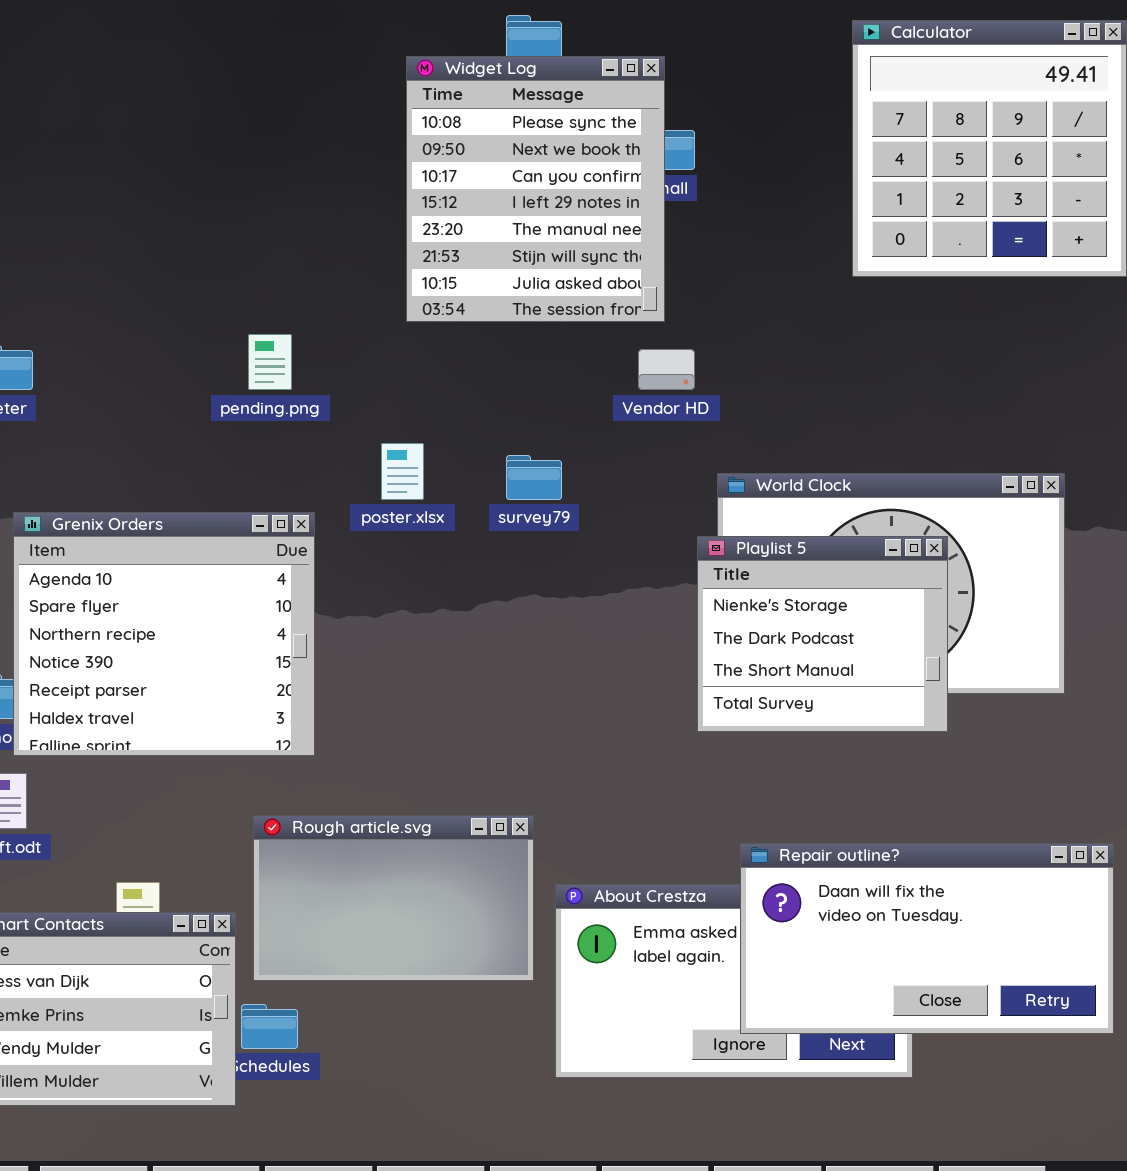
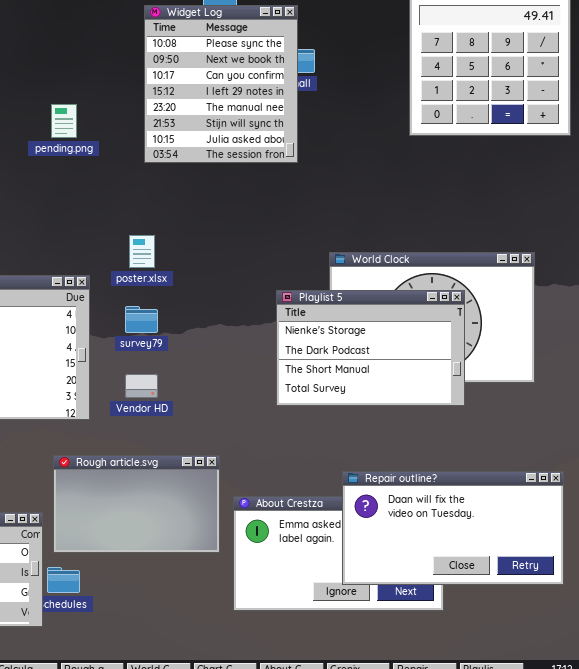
pending.png: [248,334,292,390] -> [51,104,77,138], moved
Vendor HD: [638,349,695,390] -> [125,374,158,398], moved
survey79: [506,455,562,500] -> [125,306,158,333], moved
Playlist 5: [697,536,948,732] -> [276,290,465,406], resized

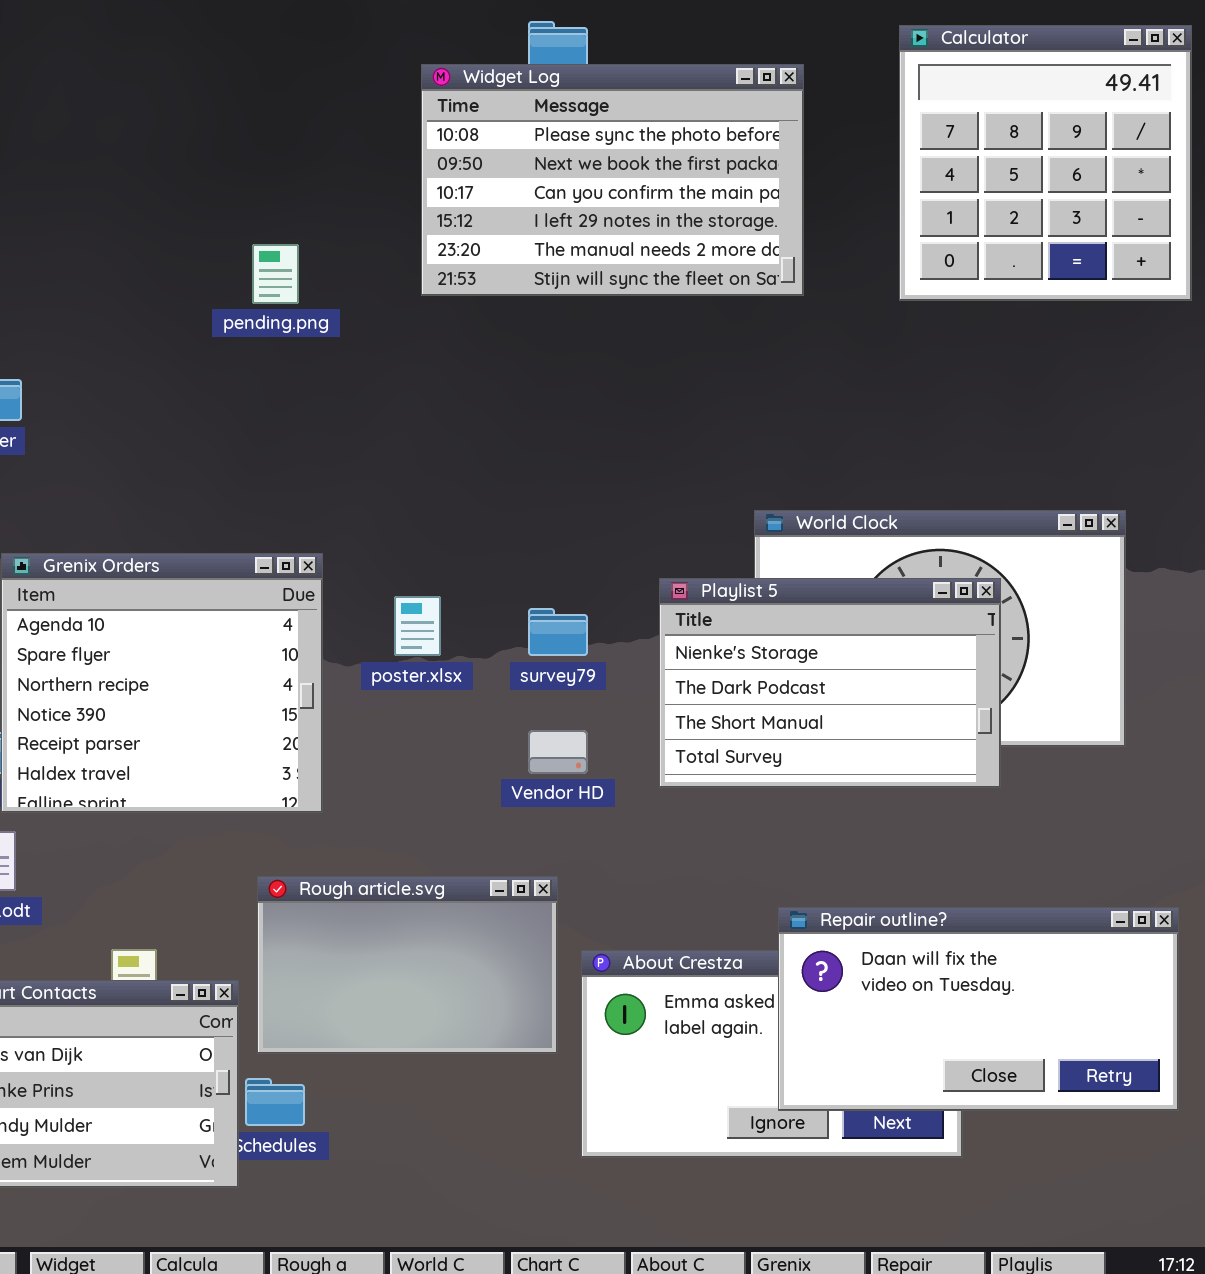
Widget Log: [144,5,298,163] -> [421,64,804,296], resized
poster.xlsx: [129,235,155,268] -> [394,596,441,656], moved
survey79: [125,306,158,333] -> [528,608,588,656], moved
Vendor HD: [125,374,158,398] -> [528,730,588,774], moved

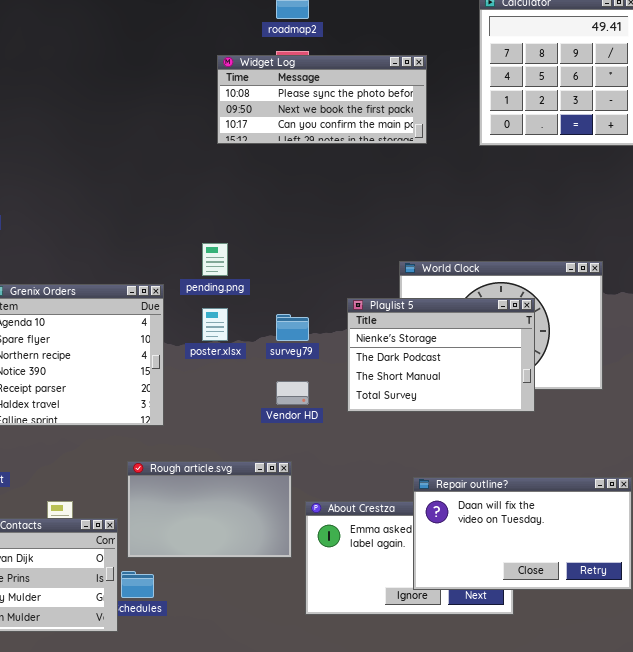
Widget Log: [421,64,804,296] -> [217,55,427,144], resized
pending.png: [252,244,299,304] -> [202,243,228,276], moved

